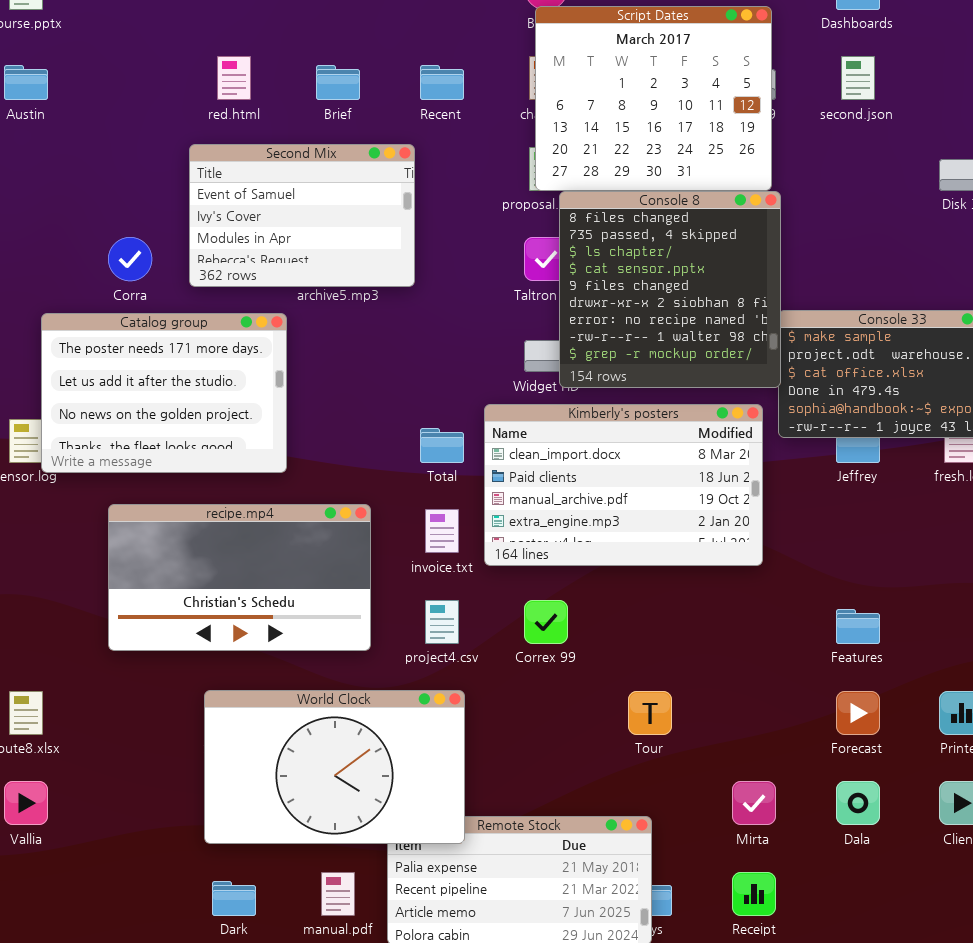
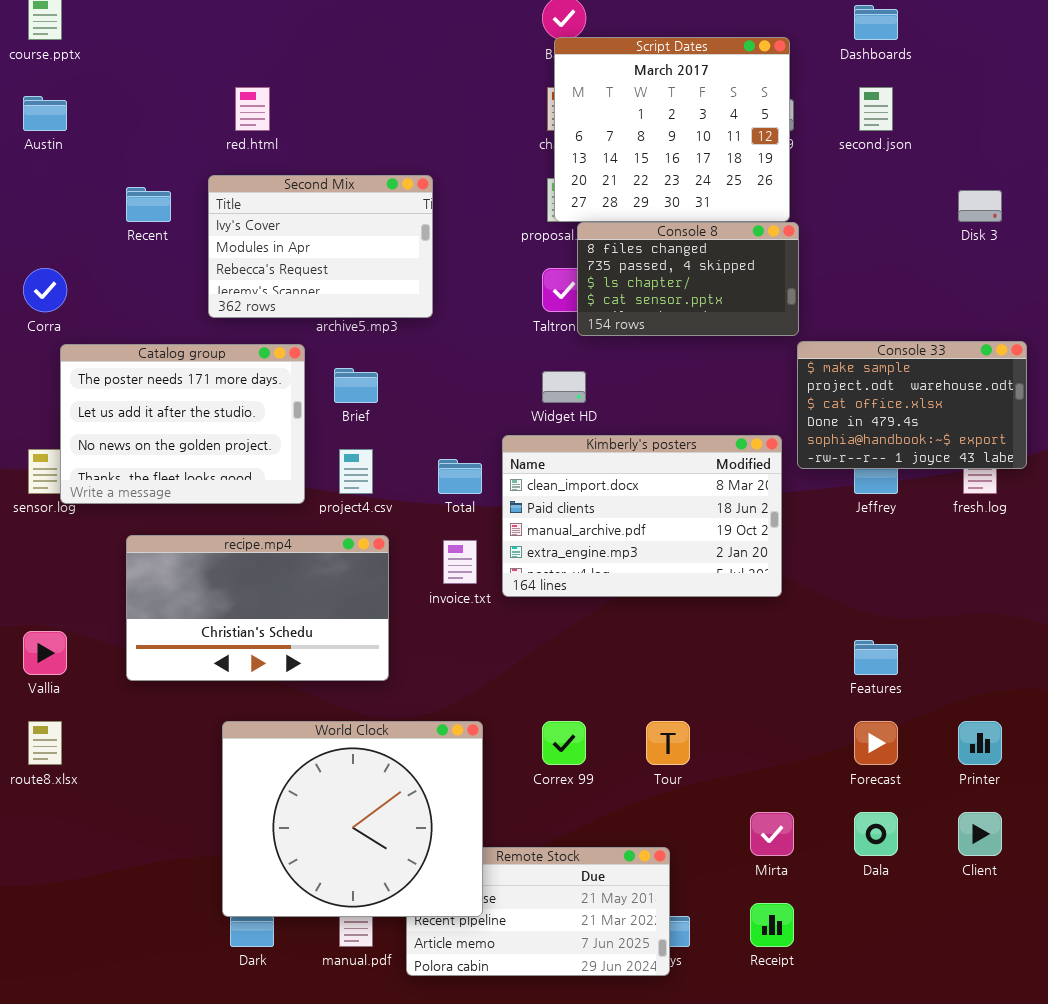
Brief: [316,65,360,100] -> [334,368,378,403], moved
Recent: [420,65,464,100] -> [126,187,171,222], moved
Second Mix: [189,144,415,287] -> [208,175,433,318], scrolled down 1 row
Console 8: [559,191,781,388] -> [577,222,799,336], resized
Corra: [108,237,152,281] -> [23,268,67,312], moved
project4.csv: [425,600,459,644] -> [339,449,373,494], moved
Correx 99: [524,600,568,644] -> [542,721,586,765], moved
World Clock: [204,690,465,844] -> [222,721,483,917], resized
Vallia: [4,781,48,825] -> [23,631,67,675], moved

